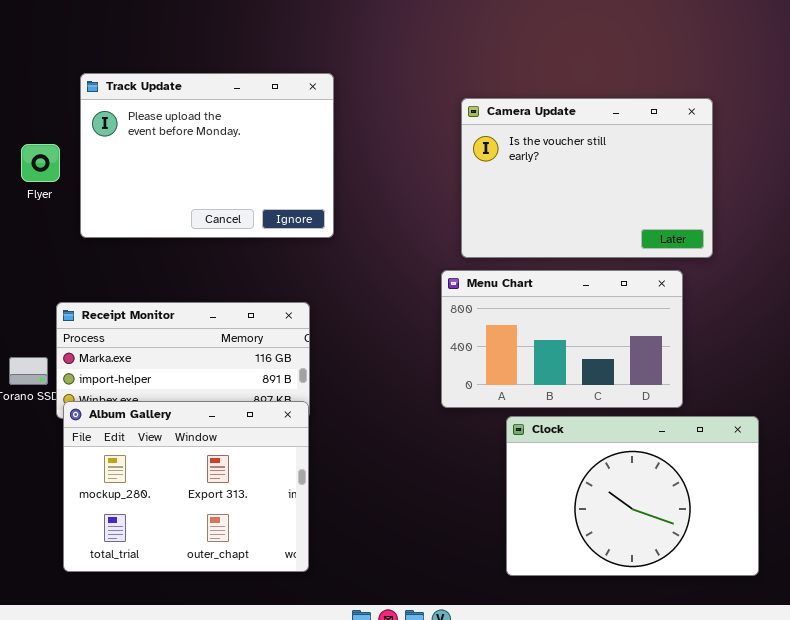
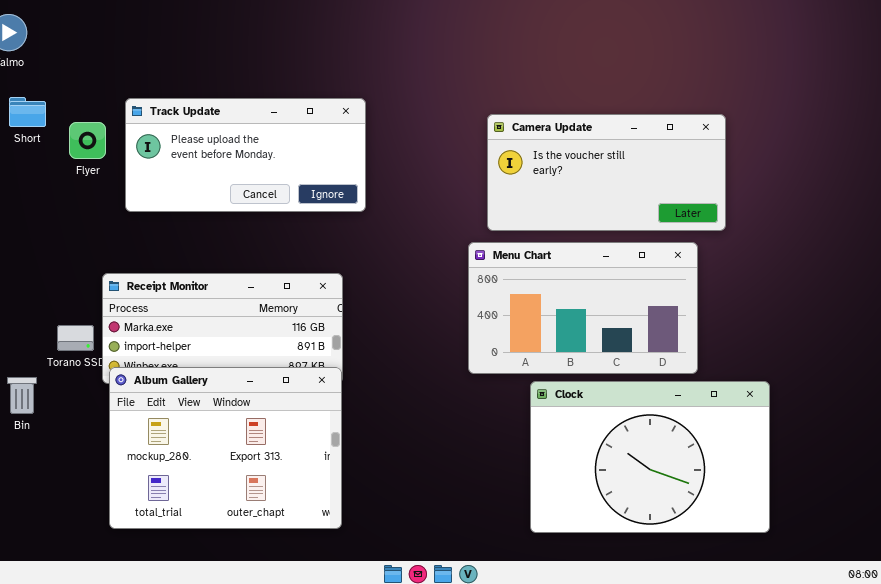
Track Update: [80,73,334,238] -> [125,98,366,212], resized
Camera Update: [461,98,713,258] -> [487,114,726,231], resized

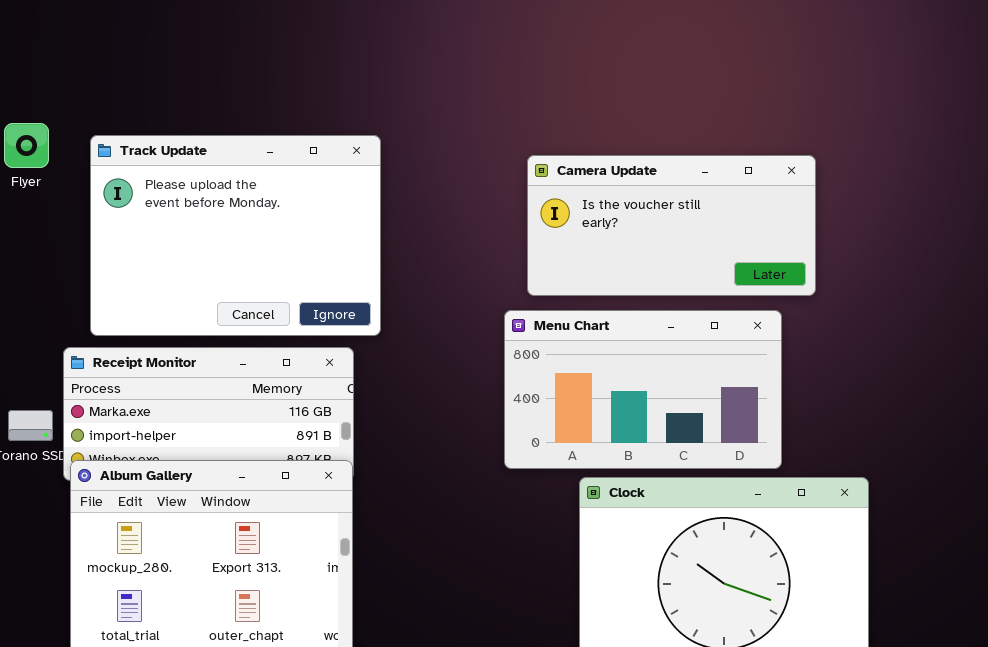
Track Update: [125,98,366,212] -> [90,135,381,336], resized
Flyer: [69,122,106,159] -> [4,123,49,168], moved

